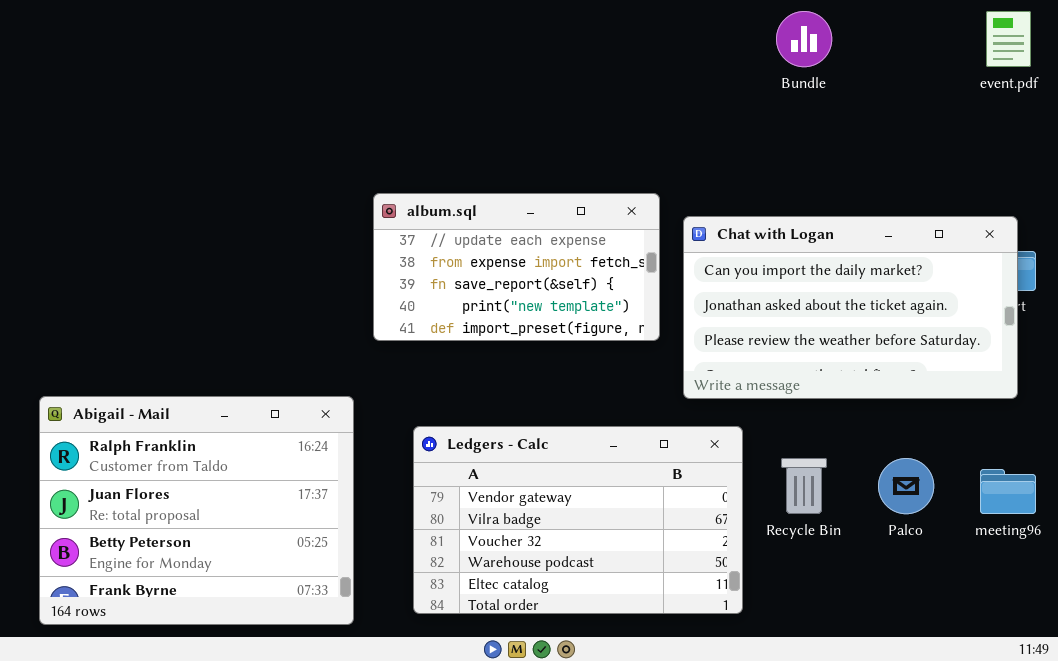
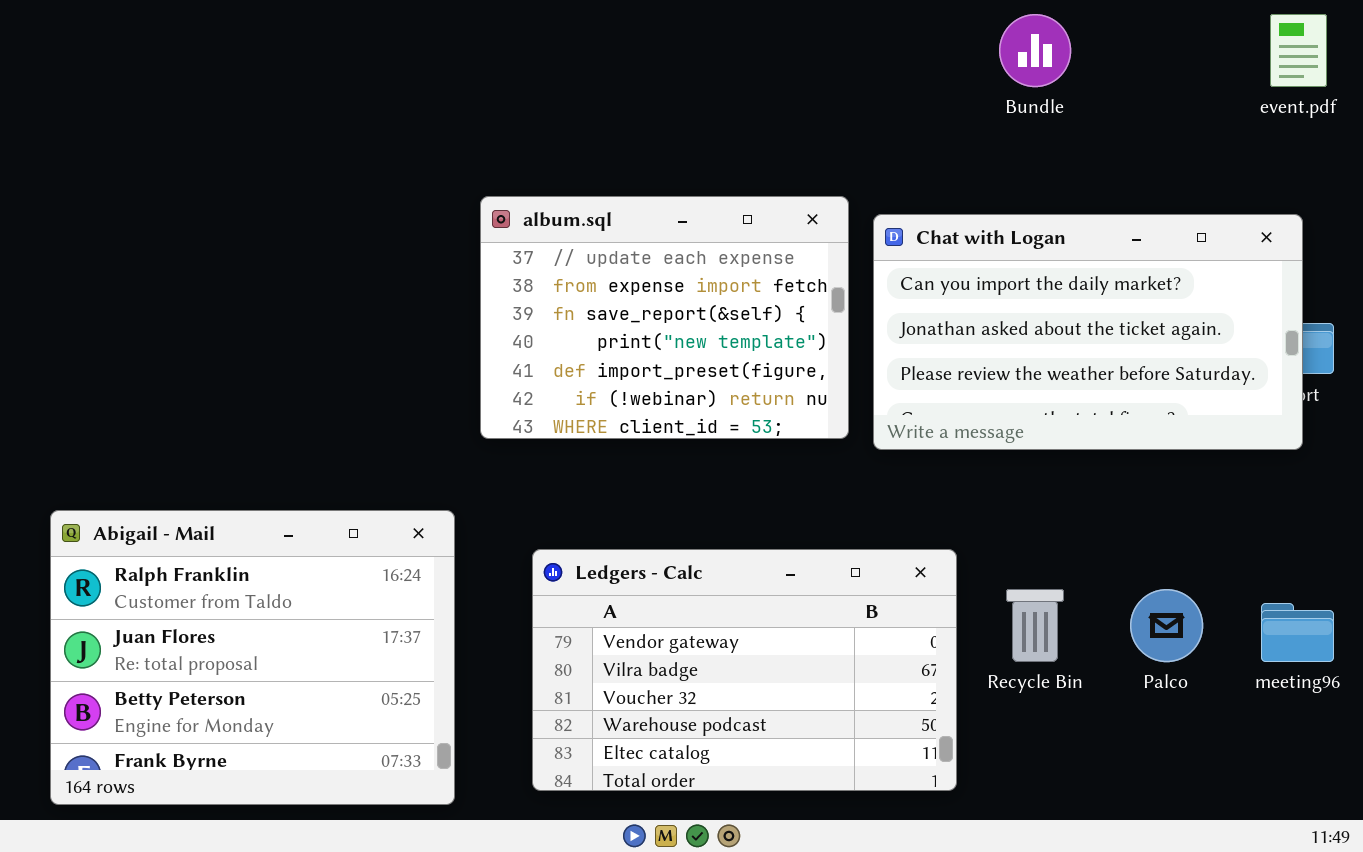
album.sql: [373,193,660,341] -> [480,196,849,439], resized
Chat with Logan: [683,216,1018,399] -> [873,214,1303,450], moved

